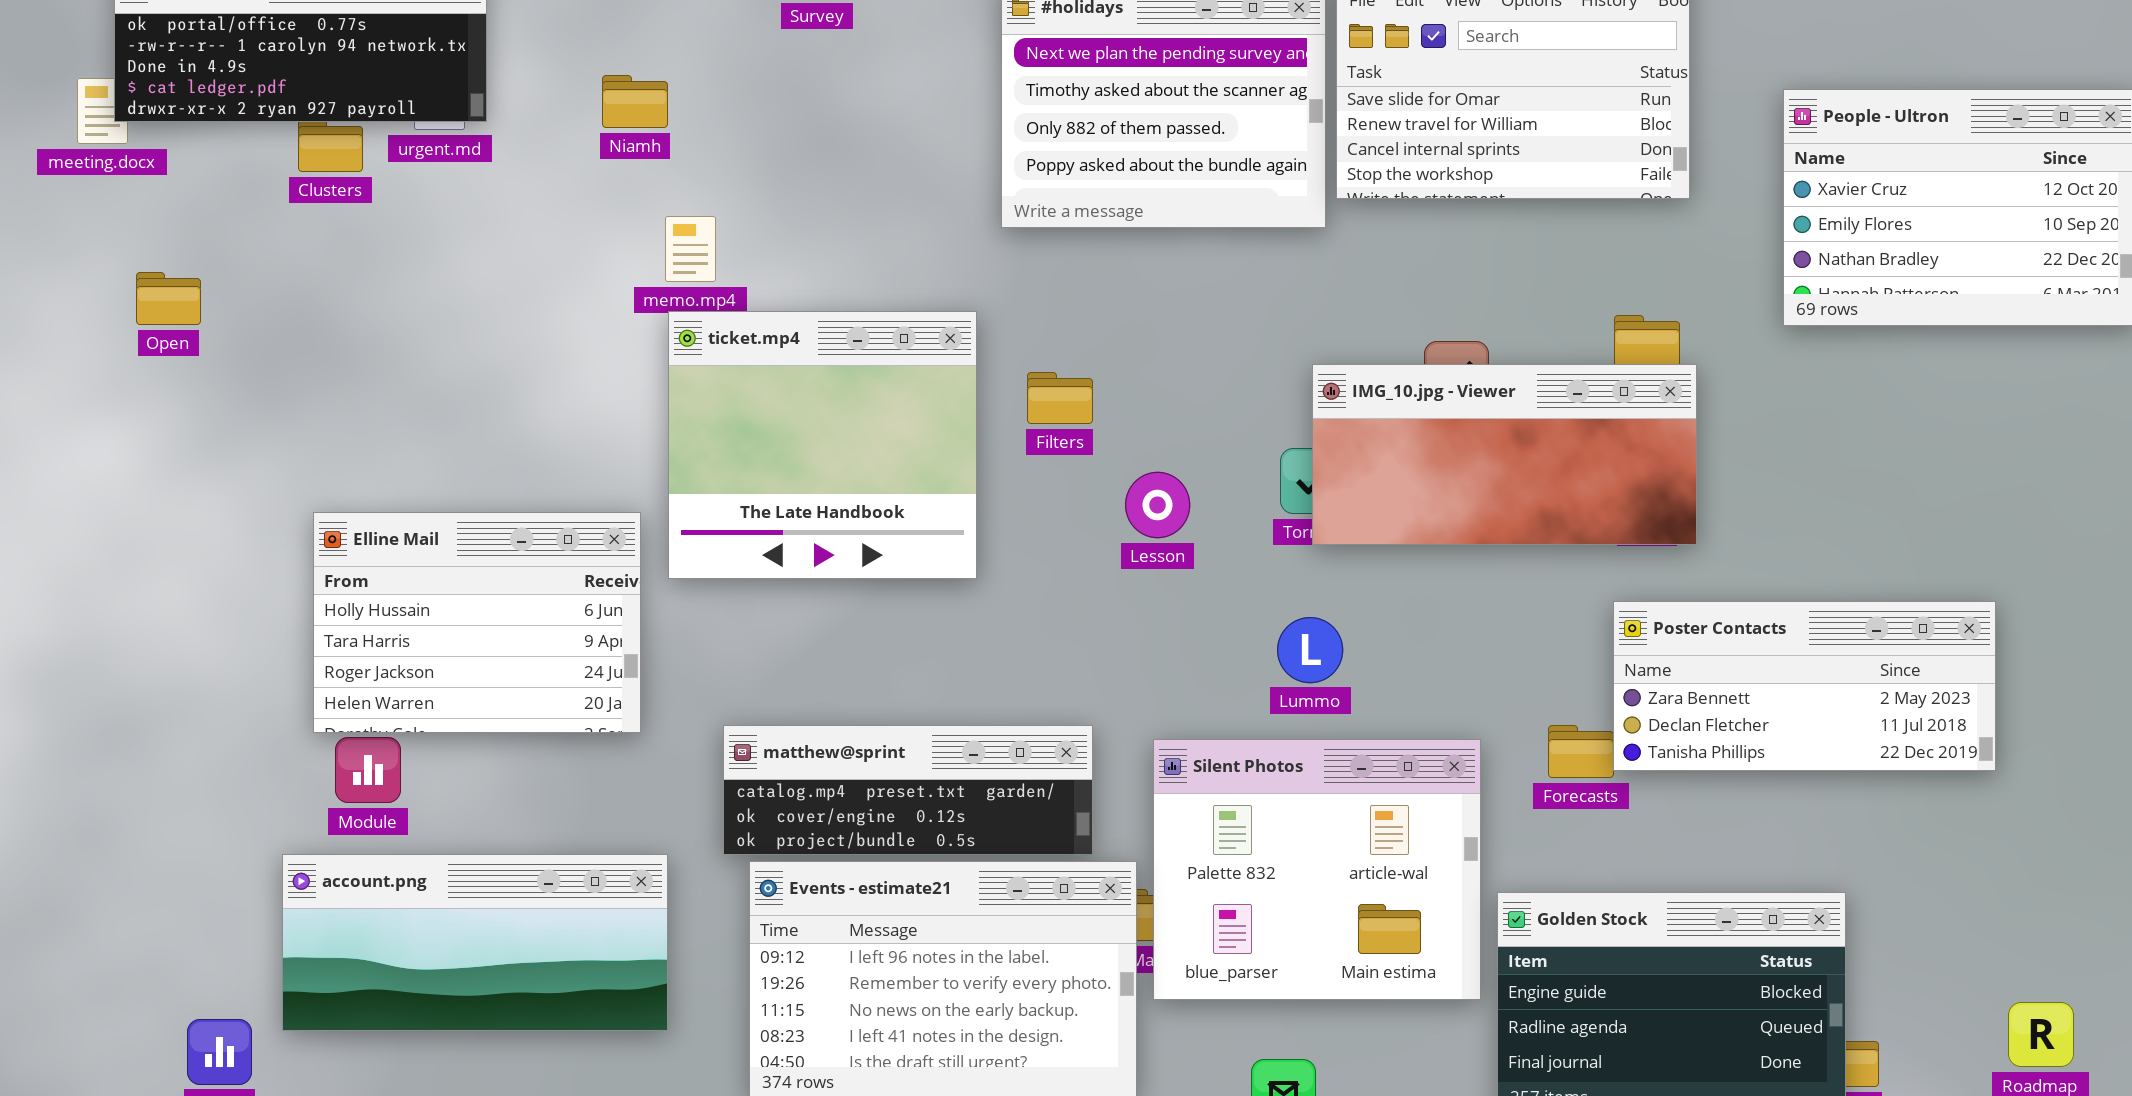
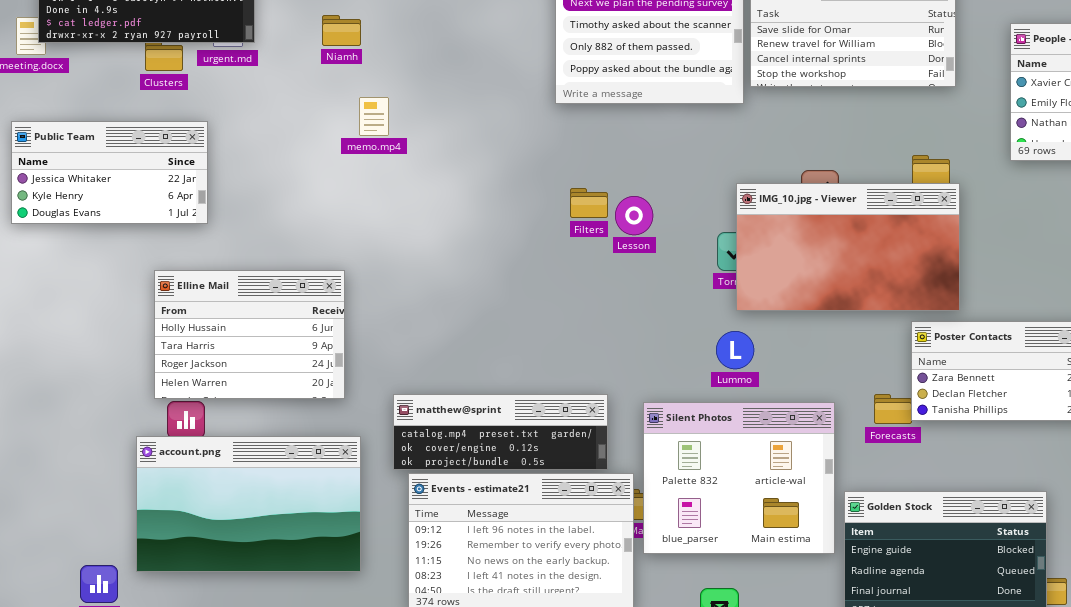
Public Team: none -> [11,121,208,224], opened
ticket.mp4: [668,311,977,579] -> none, closed
IMG_10.jpg - Viewer: [1312,364,1697,545] -> [736,183,960,311], resized
Lesson: [1125,472,1190,538] -> [615,196,653,235], moved
account.png: [282,854,668,1031] -> [136,436,361,572], resized

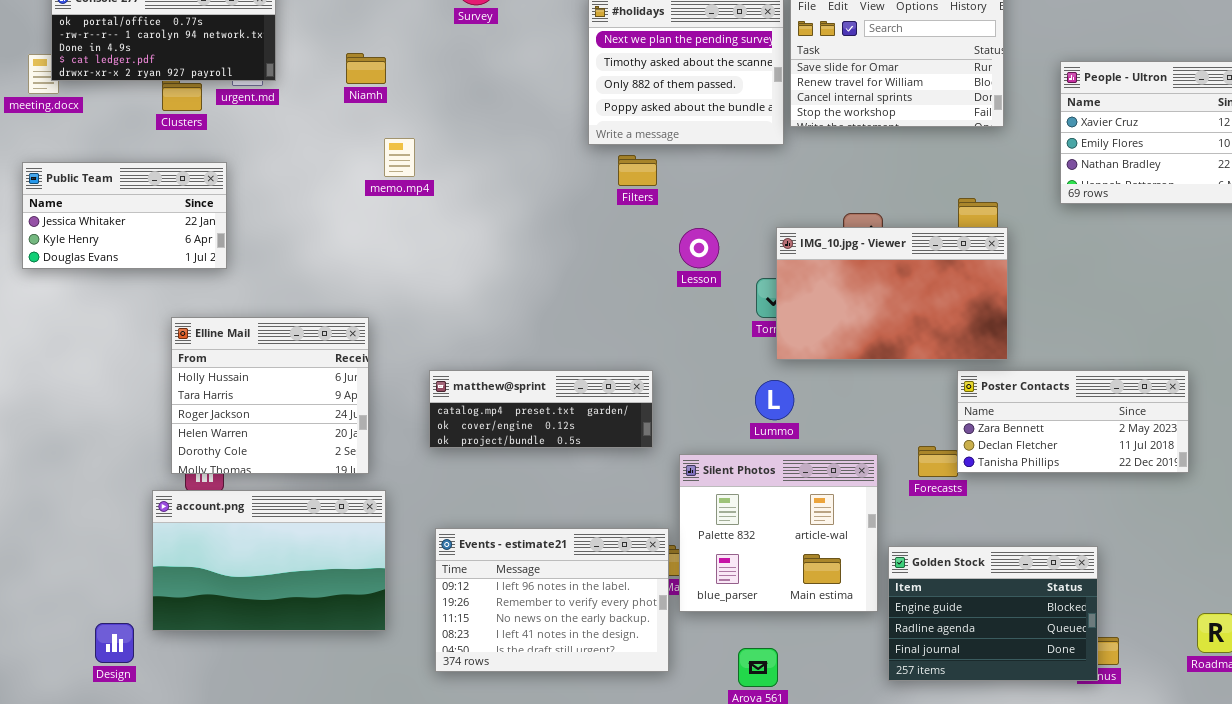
Filters: [570,188,608,218] -> [618,155,657,186], moved
Lesson: [615,196,653,235] -> [679,228,719,268], moved
Elline Mail: [154,270,345,399] -> [171,317,369,474], resized
matthew@sprint: [393,394,608,470] -> [429,370,653,448], moved

